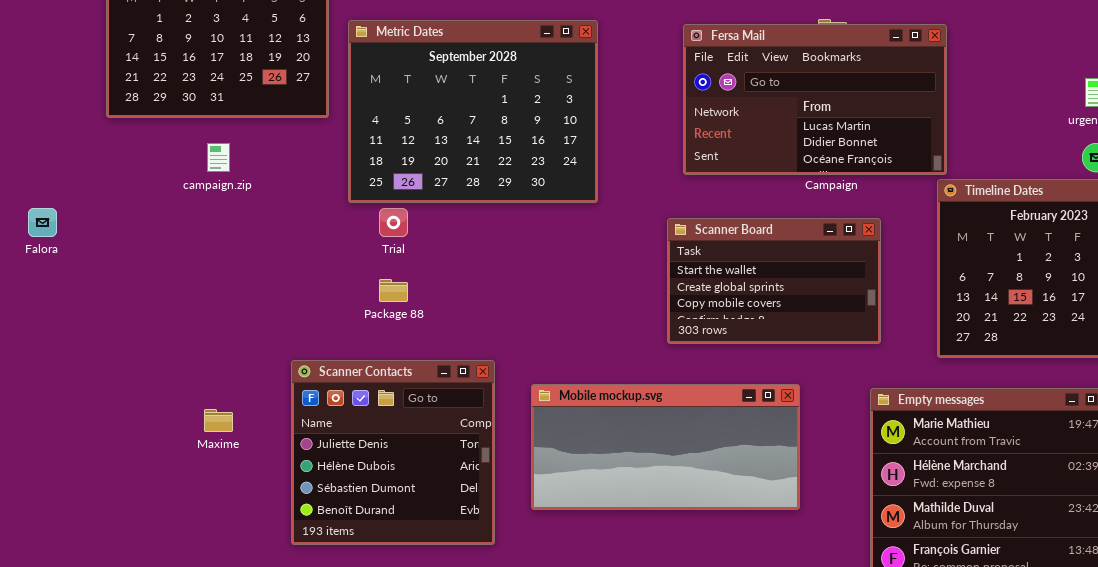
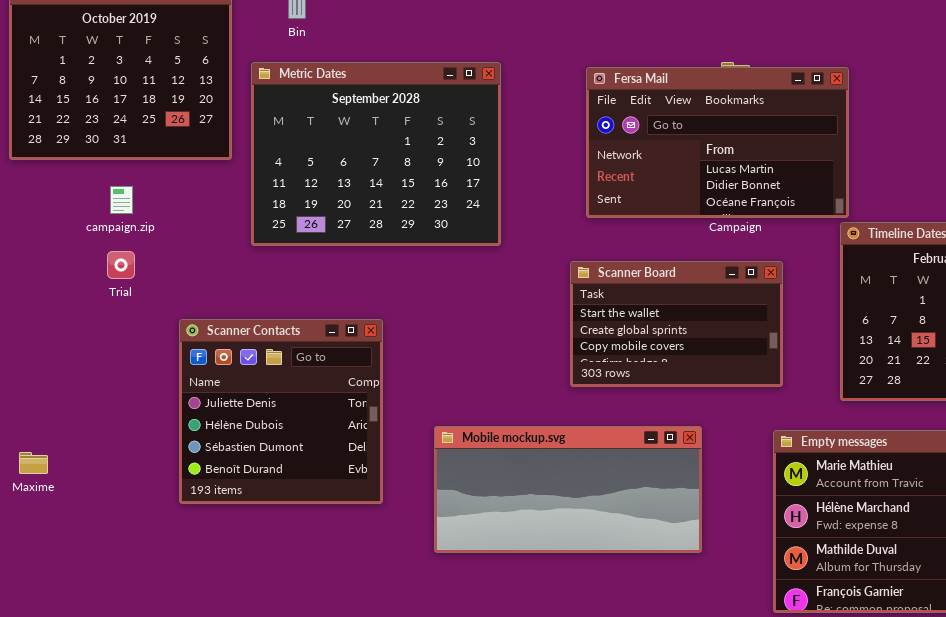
Trial: [379,208,408,237] -> [107,251,135,279], moved
Scanner Contacts: [291,360,495,545] -> [179,319,383,504], moved
Maxime: [204,409,233,432] -> [19,452,48,474], moved

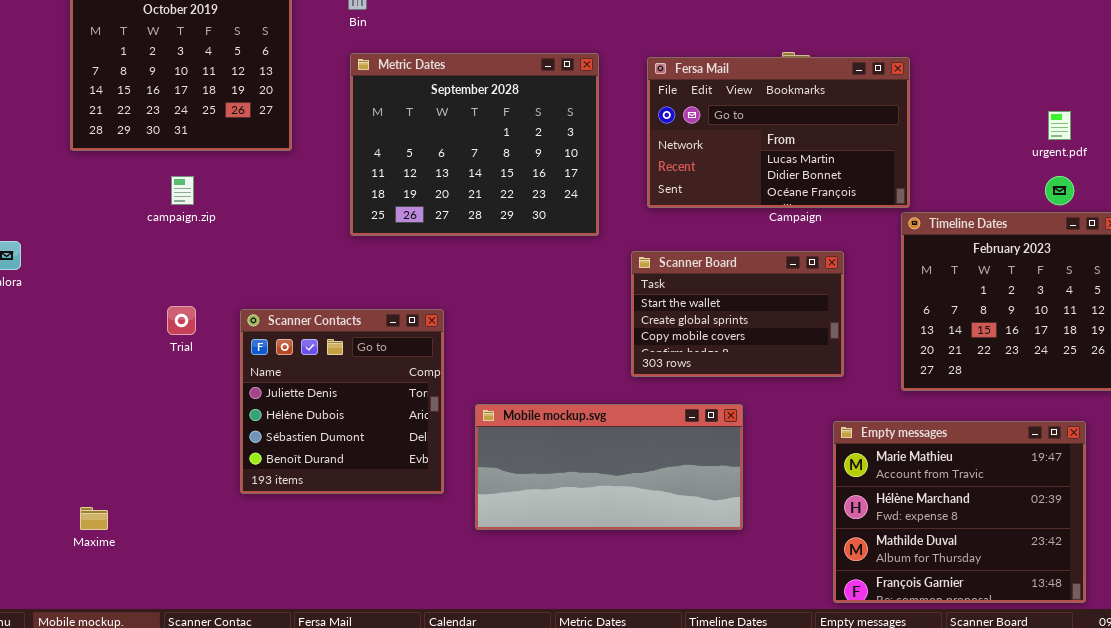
Metric Dates: [251,62,501,246] -> [350,53,599,236], moved
Trial: [107,251,135,279] -> [167,306,196,335], moved
Mobile mockup.svg: [434,426,702,553] -> [475,404,743,530], moved
Maxime: [19,452,48,474] -> [80,507,108,530], moved

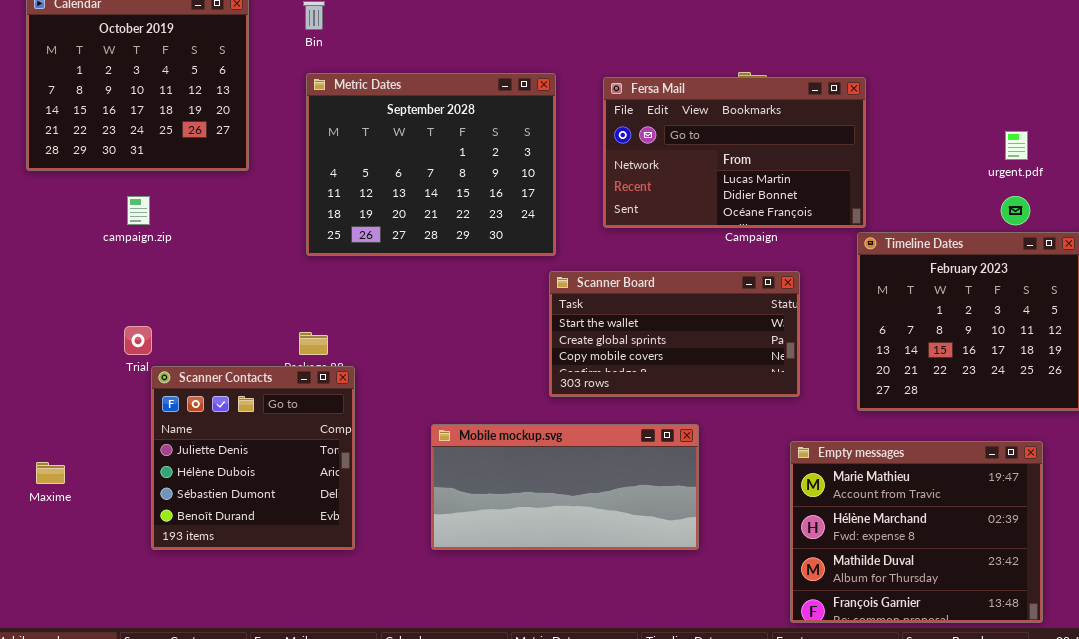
Scanner Board: [631,251,844,377] -> [549,271,800,397], resized
Scanner Contacts: [240,309,444,494] -> [151,366,355,550], moved
Maxime: [80,507,108,530] -> [36,462,65,484], moved

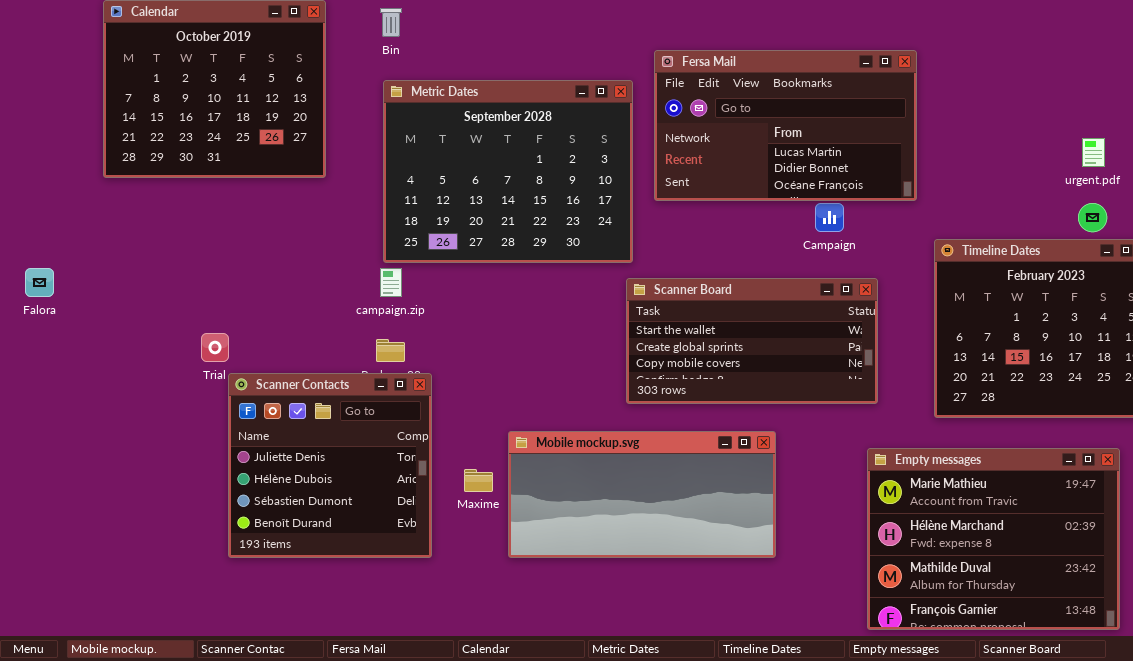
Fersa Mail: [603,77,866,228] -> [654,50,917,201], moved
campaign.zip: [127,196,150,225] -> [380,268,402,297], moved
Maxime: [36,462,65,484] -> [464,469,493,492], moved

